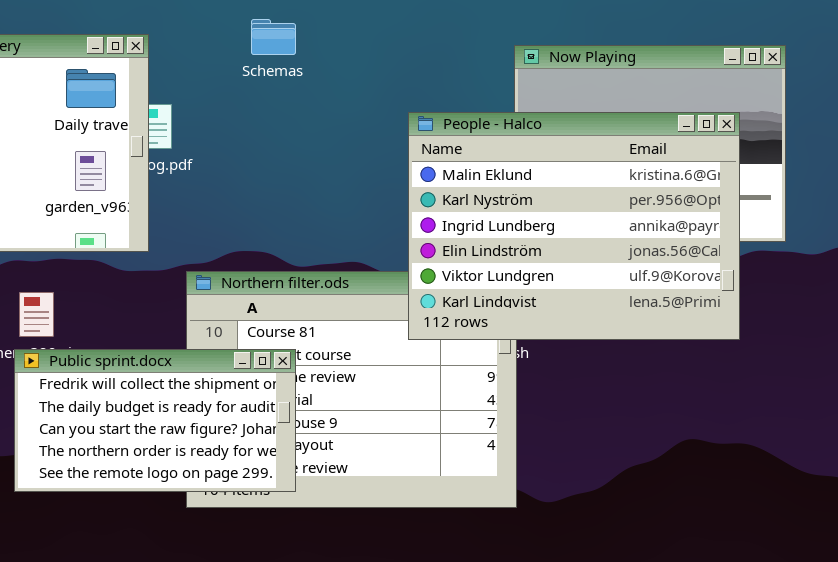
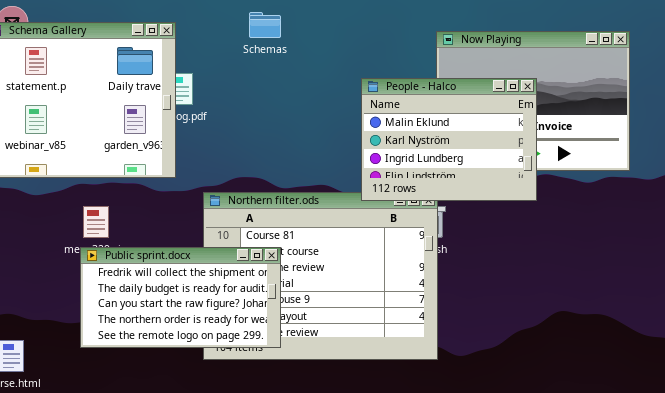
People - Halco: [408,112,740,340] -> [361,78,537,201], resized

